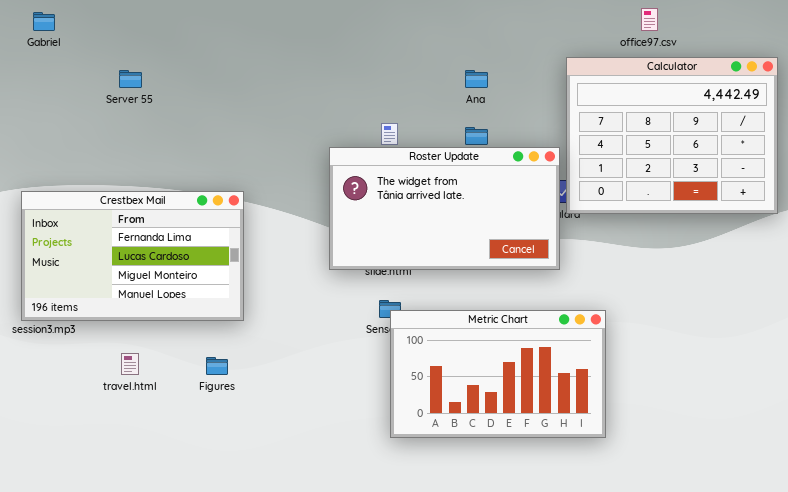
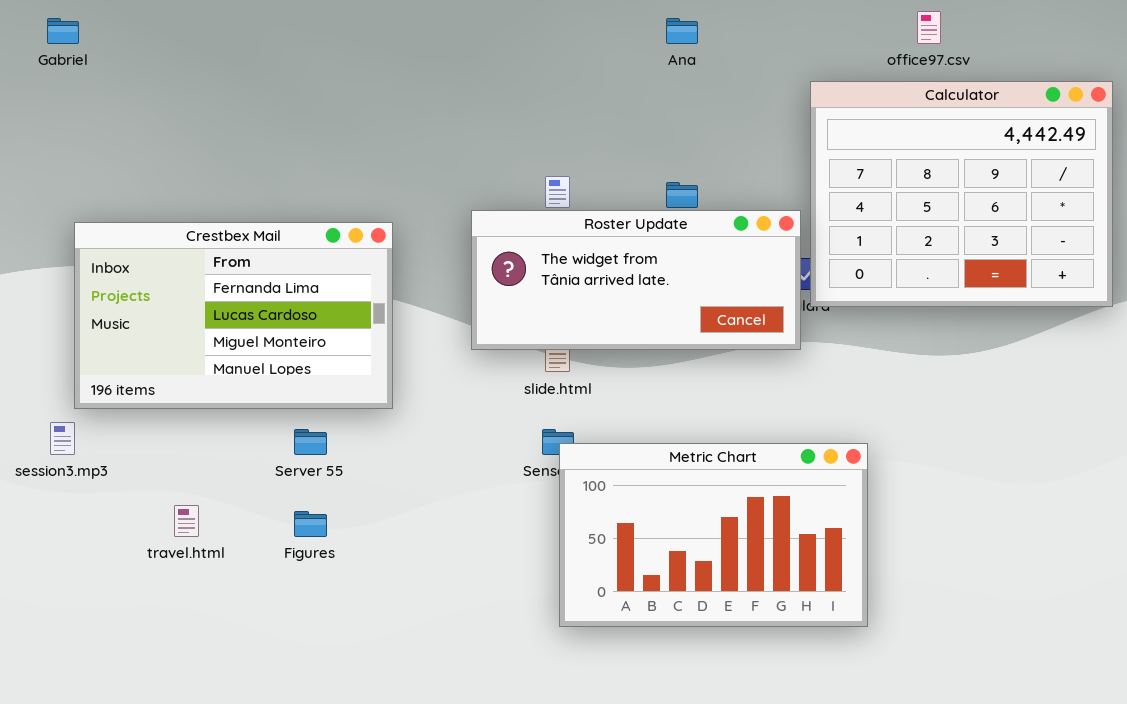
Server 55: [119,70,142,88] -> [294,429,327,455], moved
Ana: [465,70,488,88] -> [666,18,698,44], moved
Roster Update: [329,147,560,270] -> [471,210,801,350], resized
Crestbex Mail: [21,191,244,321] -> [74,222,393,409], moved

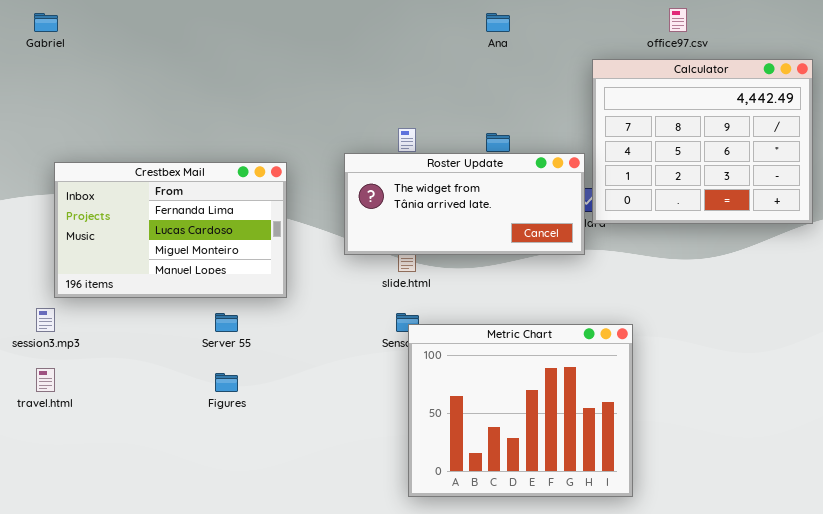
Metric Chart: [559,443,868,627] -> [408,324,633,497], resized
travel.html: [174,505,199,537] -> [36,368,55,392], moved

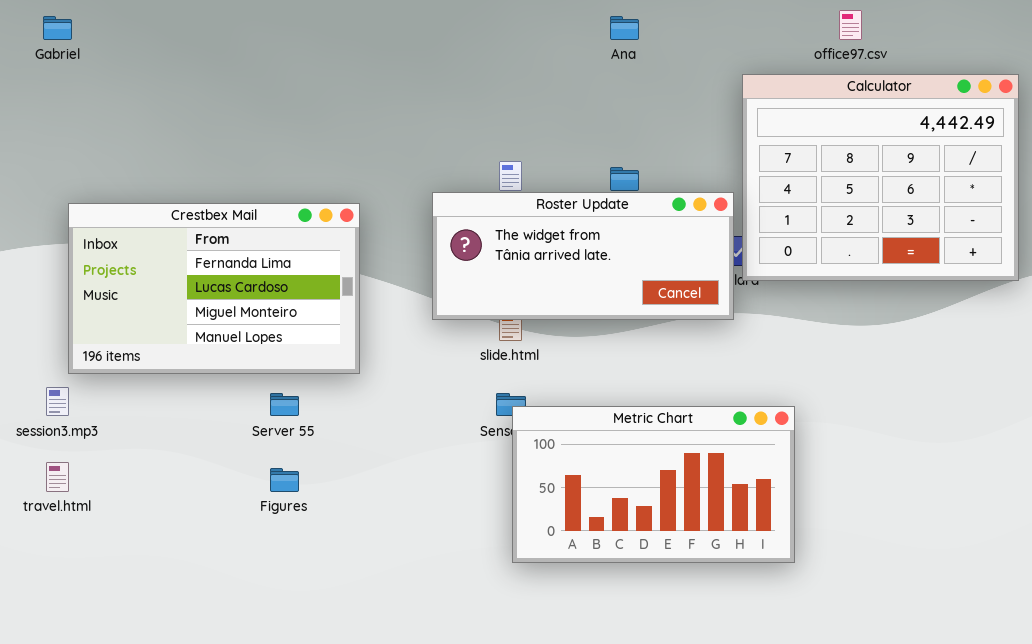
Metric Chart: [408,324,633,497] -> [512,406,795,563], resized

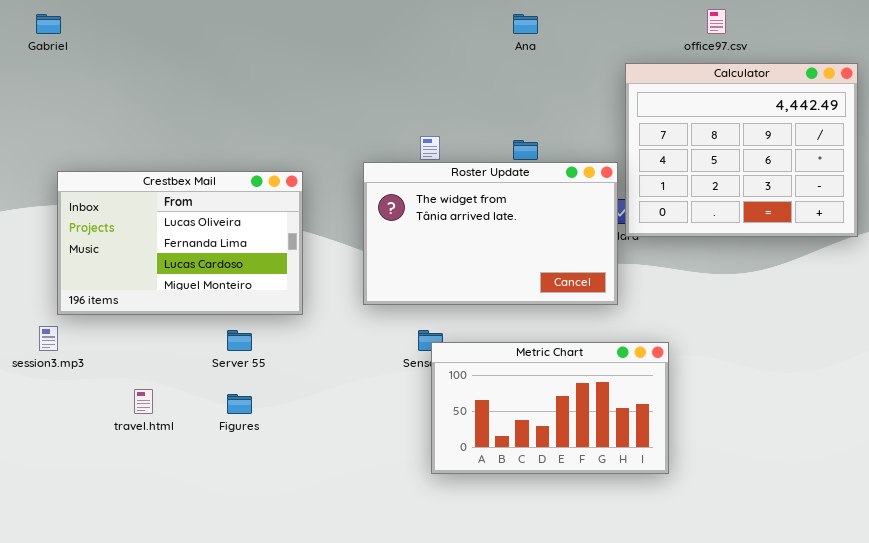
Roster Update: [432,192,734,320] -> [363,162,618,305], resized
Crestbex Mail: [68,203,360,374] -> [57,171,303,315], scrolled up 1 row
travel.html: [46,462,69,492] -> [134,389,153,414], moved

